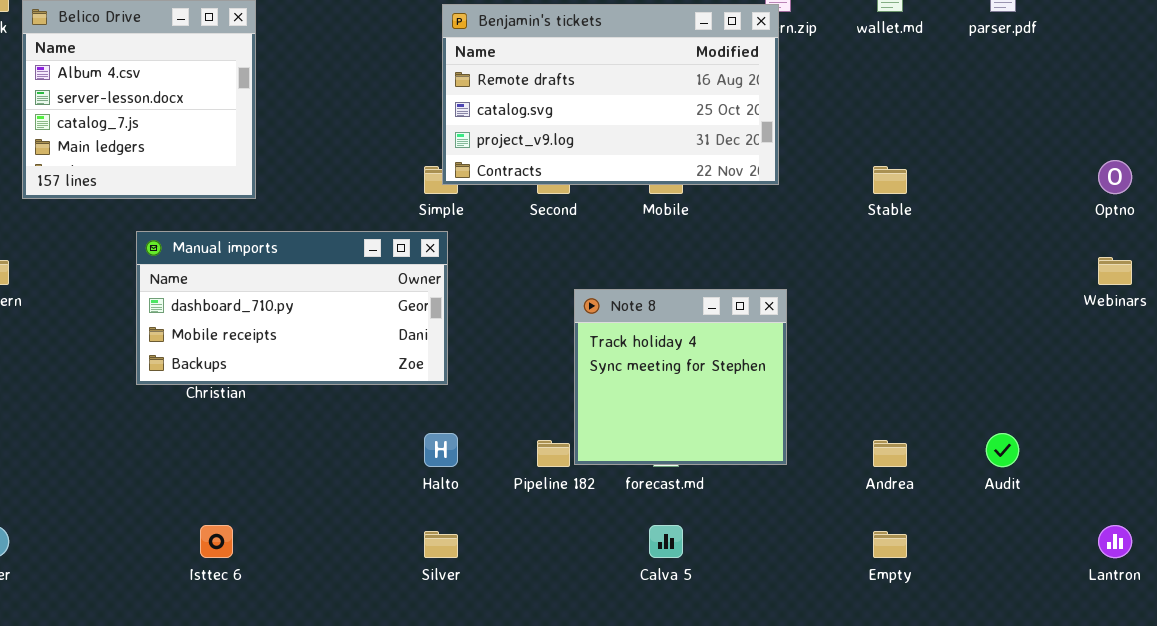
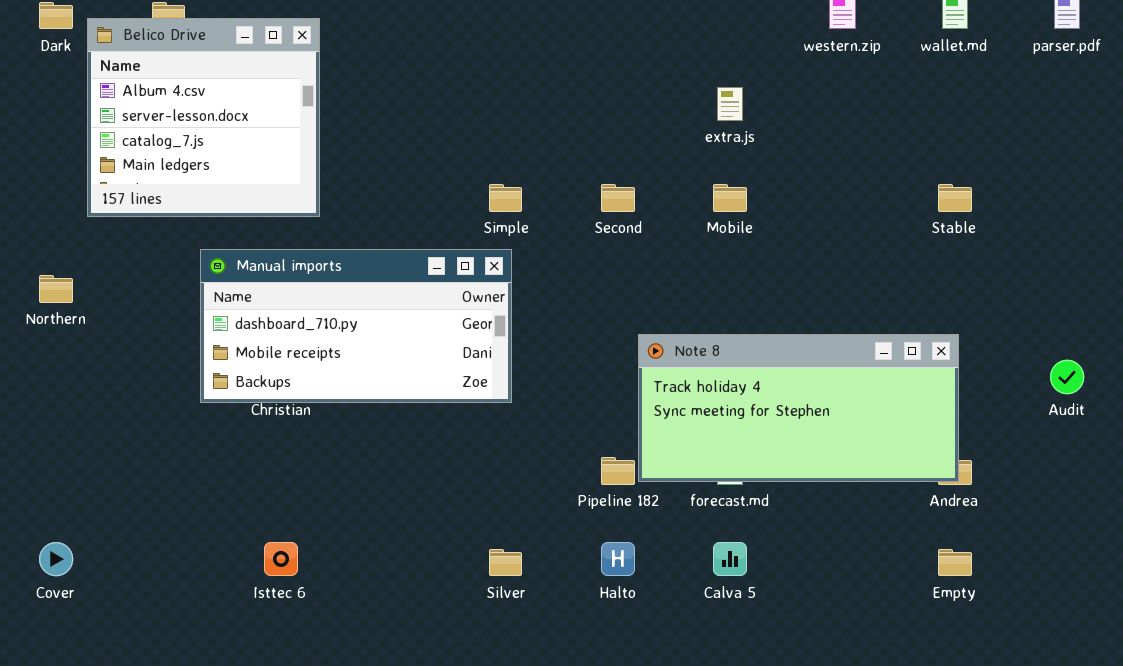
Benjamin's tickets: [442,4,779,185] -> none, closed
Note 8: [574,289,787,465] -> [638,334,959,482], resized
Halto: [424,433,458,467] -> [601,542,635,576], moved
Audit: [986,433,1019,467] -> [1050,360,1084,394], moved

